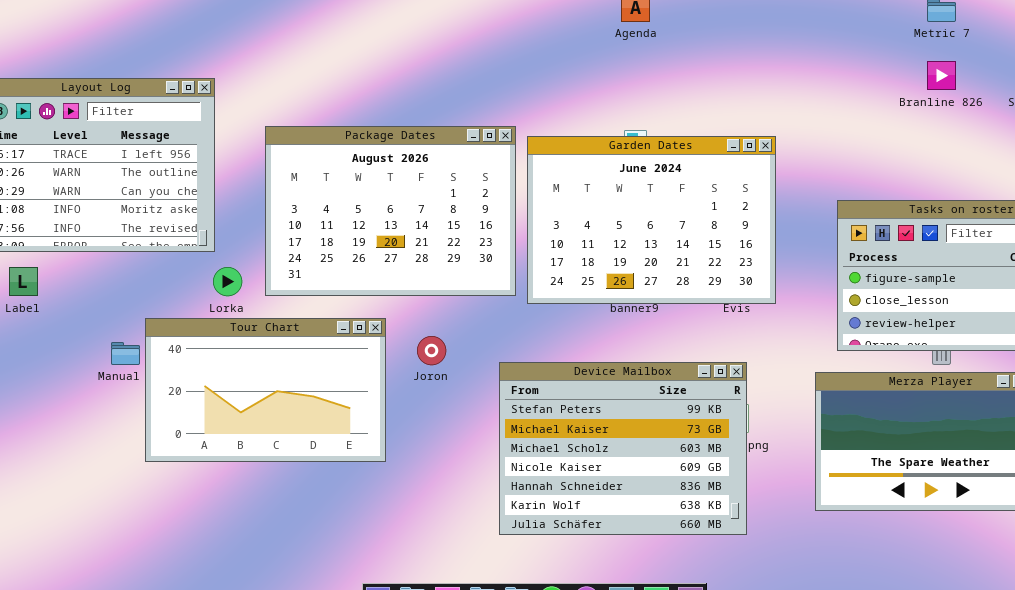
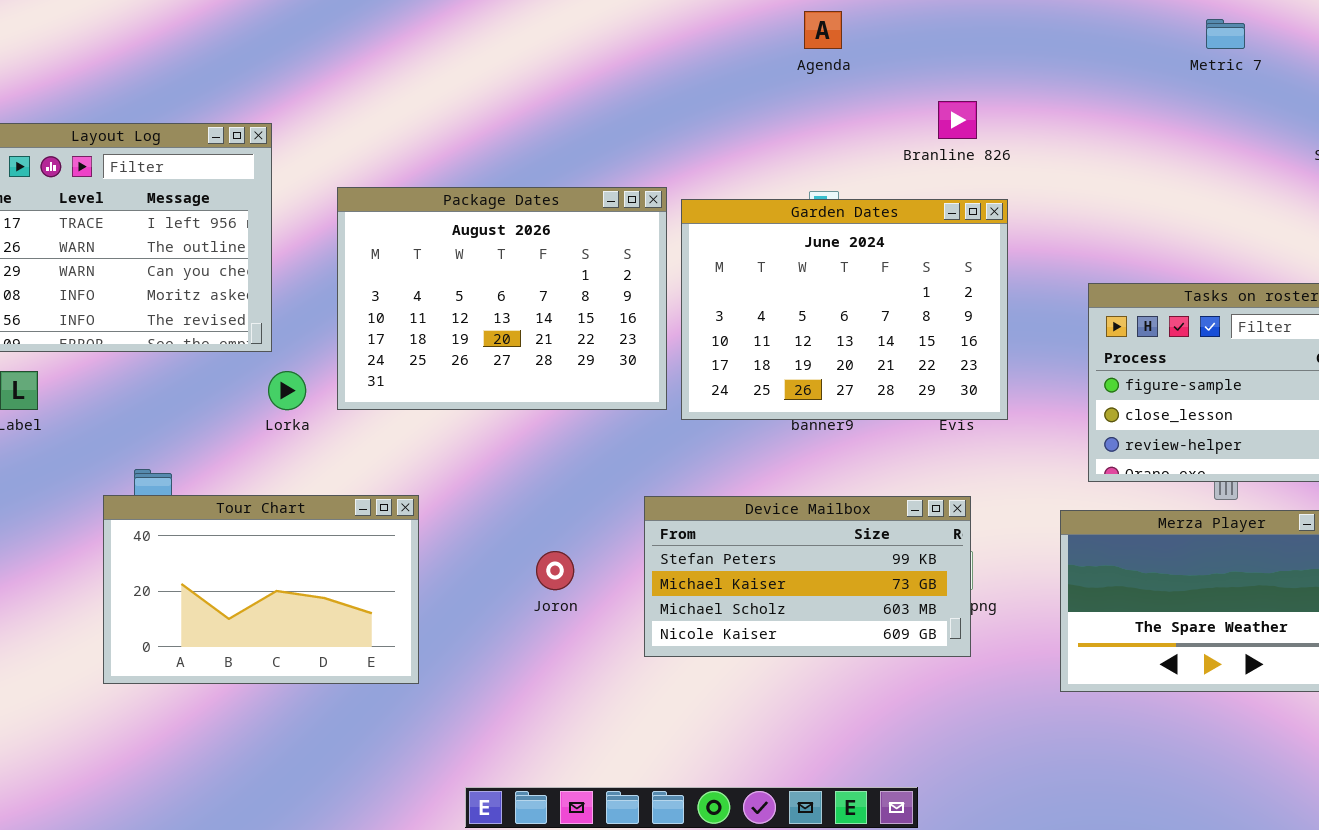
Branline 826: [927,61,956,90] -> [938,101,977,139], moved
Tour Chart: [145,318,386,462] -> [103,495,419,684], moved
Joron: [417,336,446,365] -> [536,551,574,590], moved
Device Mailbox: [499,362,747,535] -> [644,496,971,657], resized

